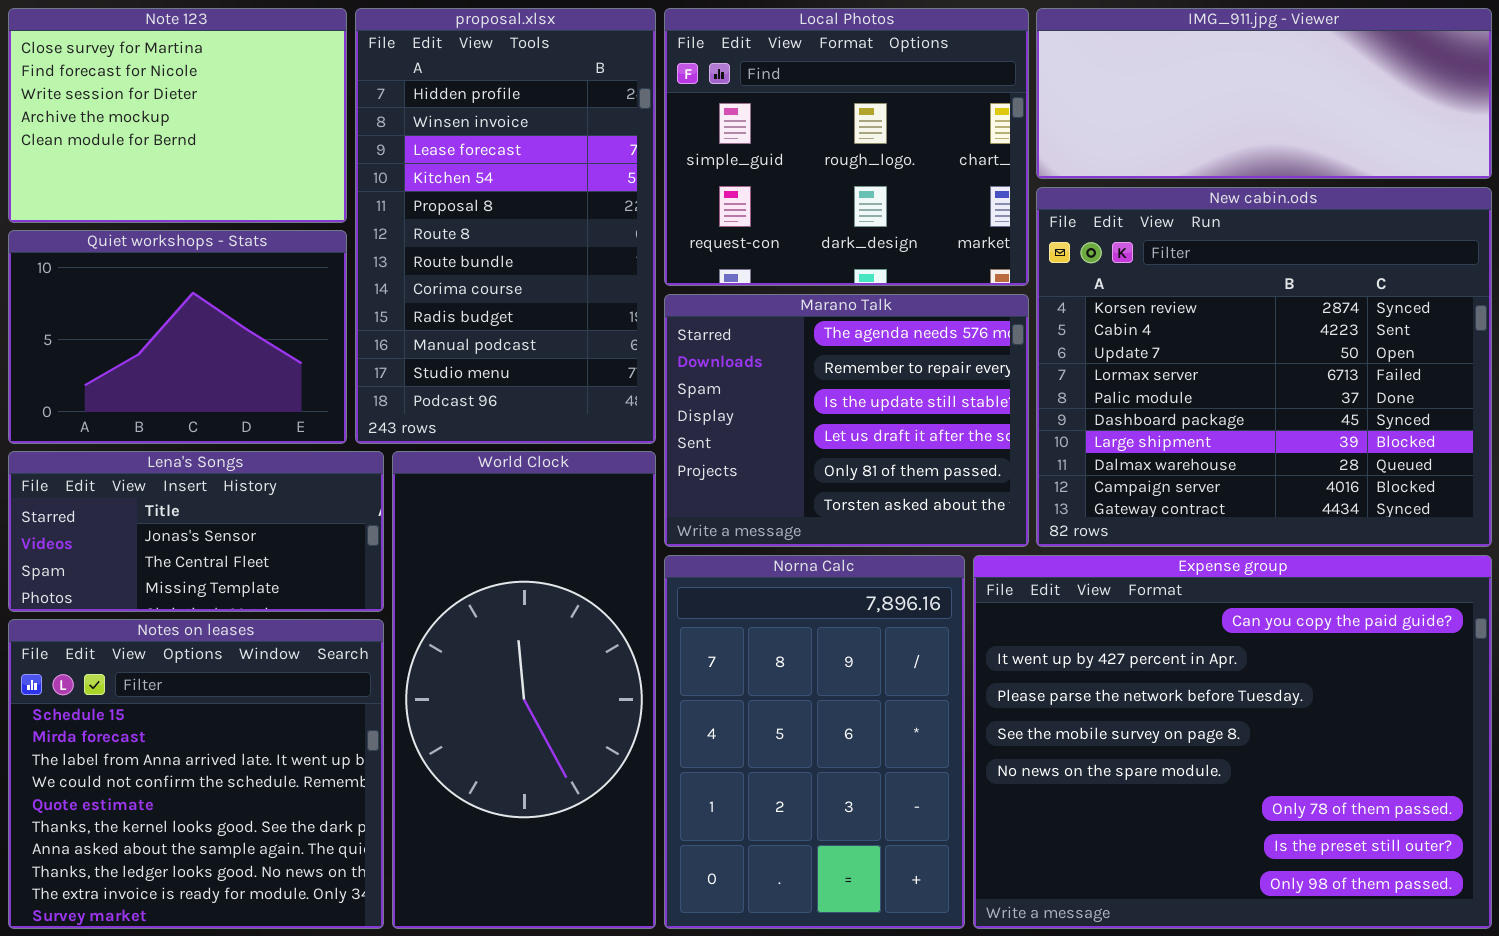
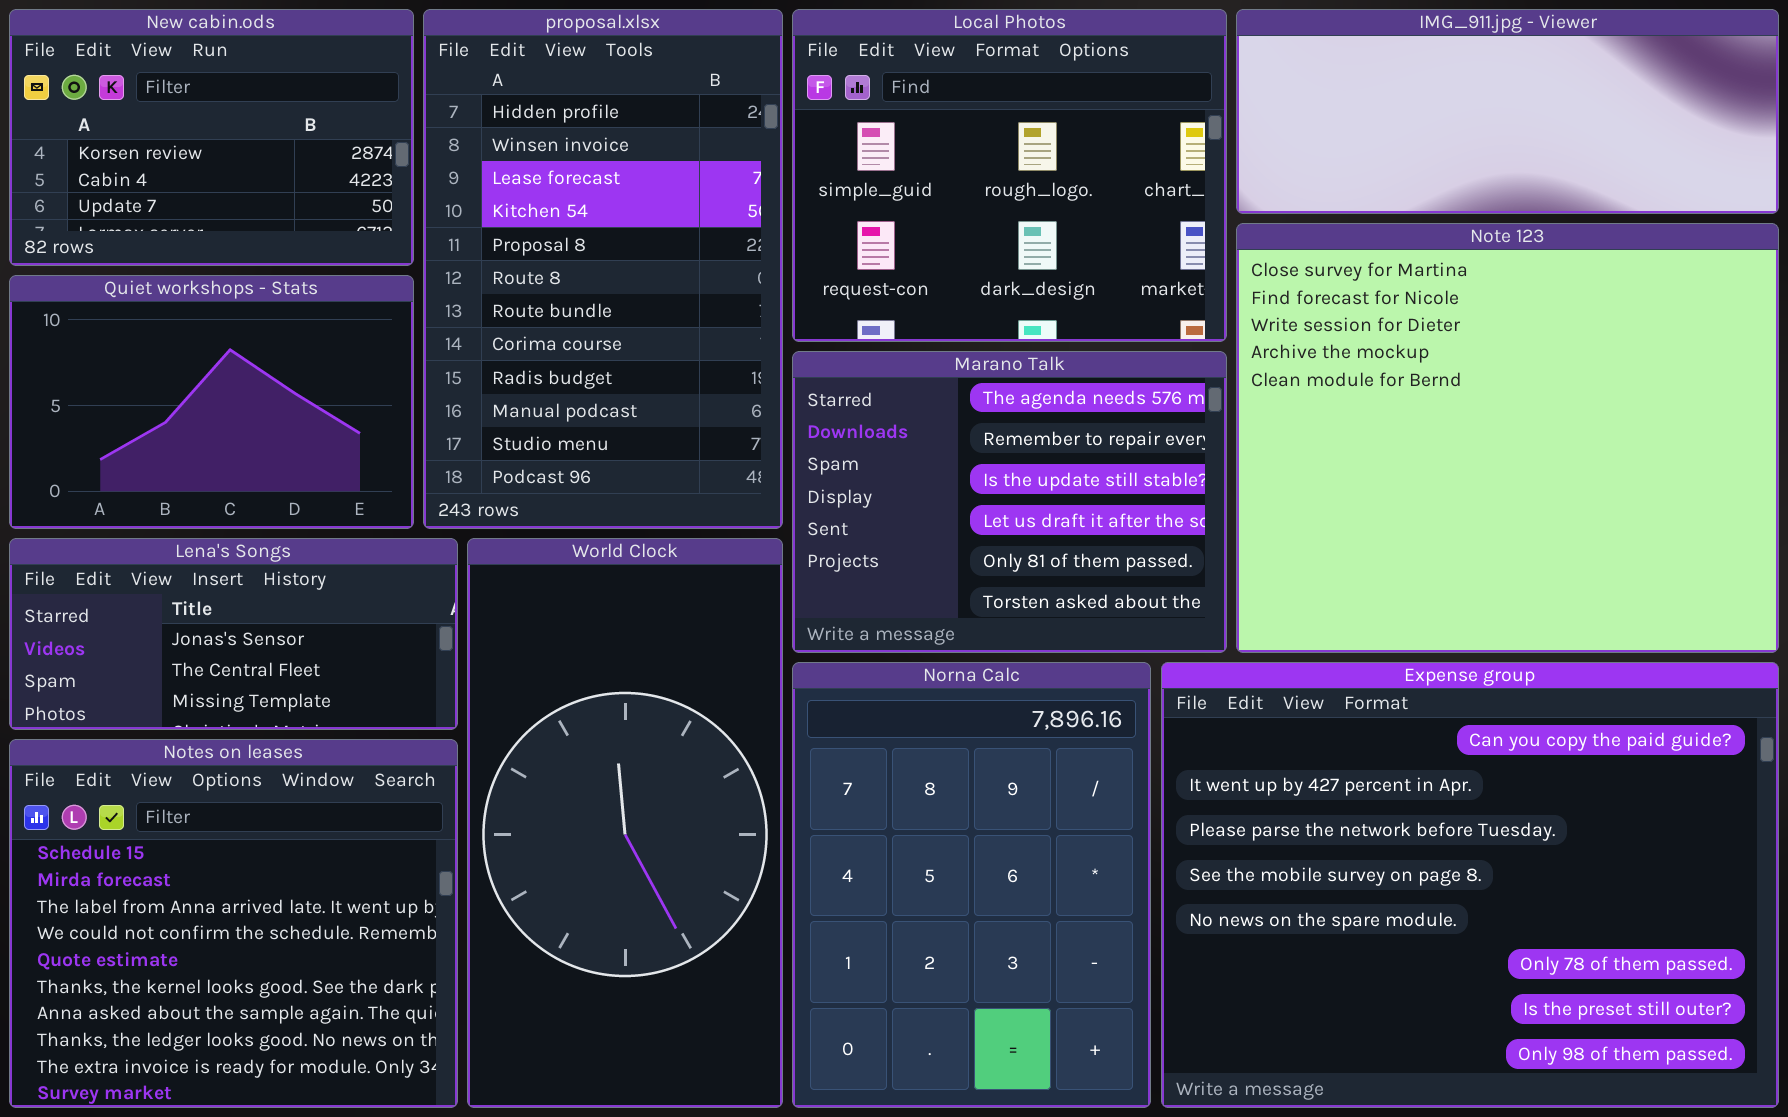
Note 123: [8,8,347,223] -> [1236,223,1779,653], moved, resized
New cabin.ods: [1036,187,1492,547] -> [9,9,414,266], moved, resized

